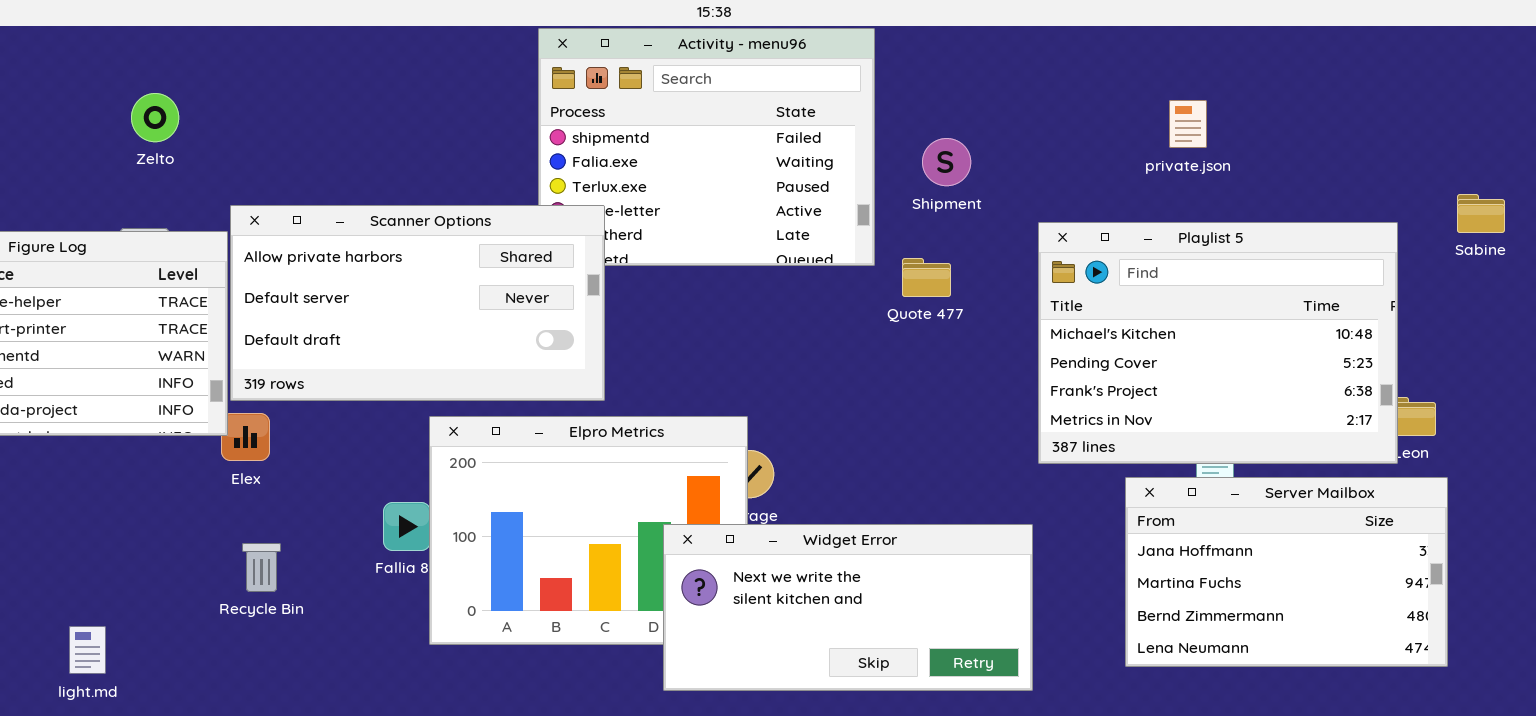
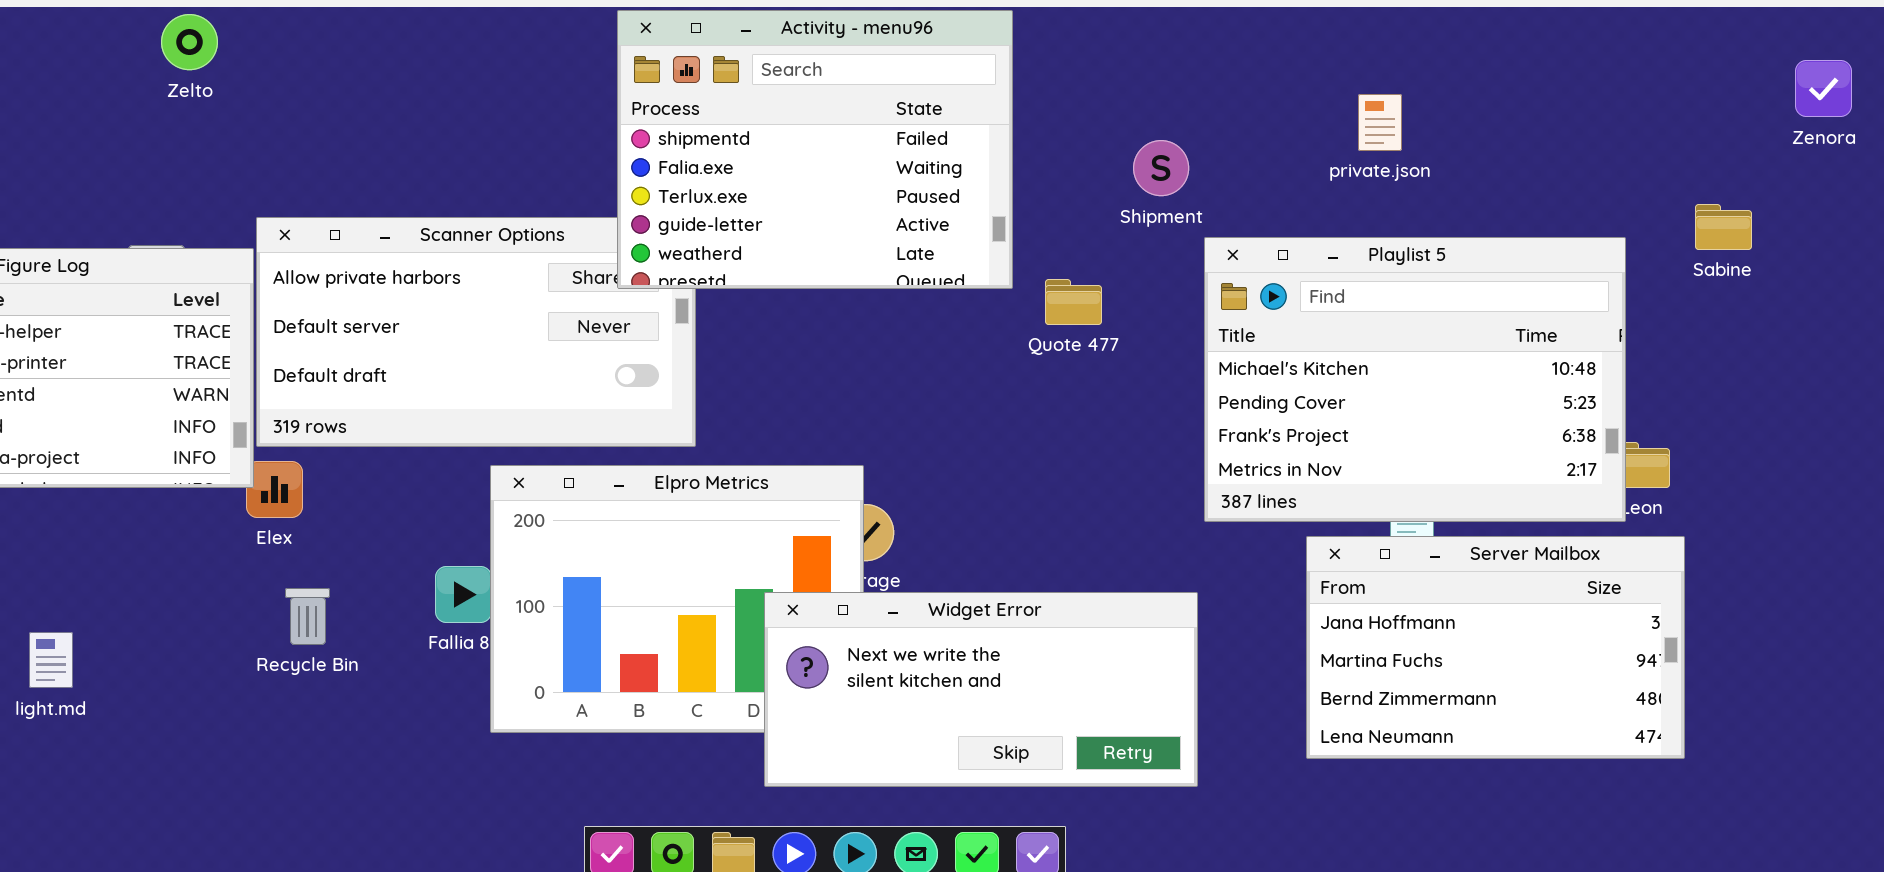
Activity - menu96: [538,28,875,266] -> [617,10,1013,289], raised
Zelto: [131,93,179,142] -> [161,14,218,70], moved
Shipment: [922,138,971,186] -> [1133,140,1189,196], moved
Recycle Bin: [242,543,281,592] -> [285,588,330,645], moved
light.md: [69,626,106,674] -> [29,632,73,688], moved

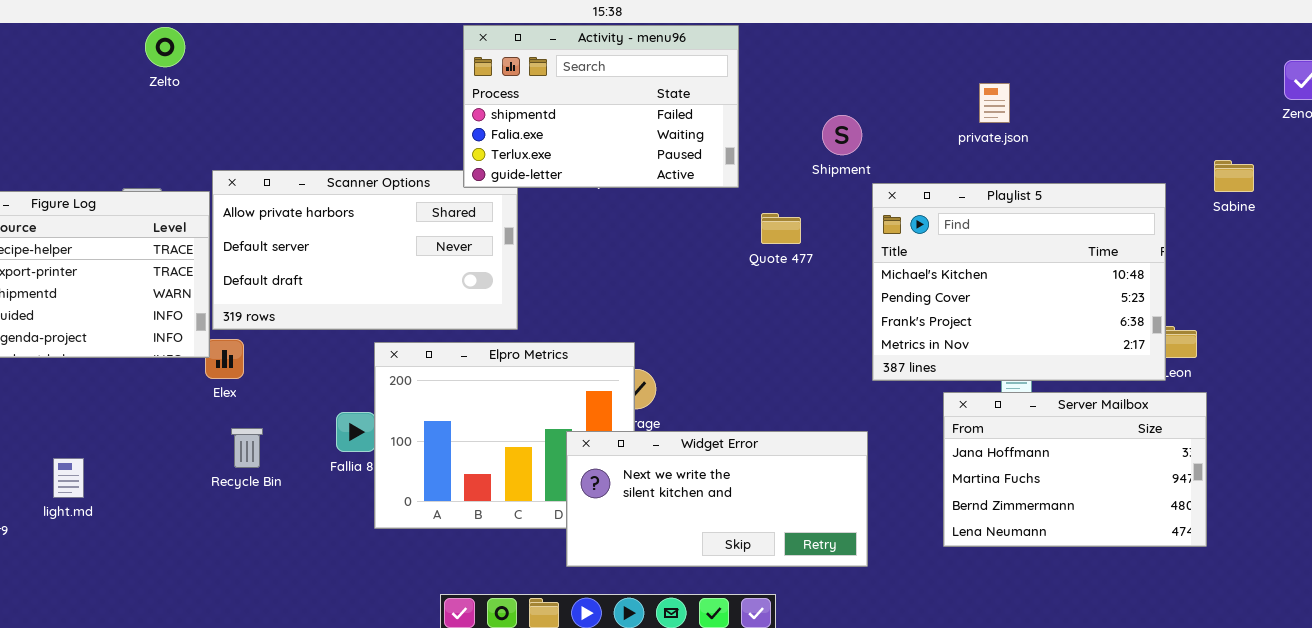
Activity - menu96: [617,10,1013,289] -> [463,25,739,188], resized

